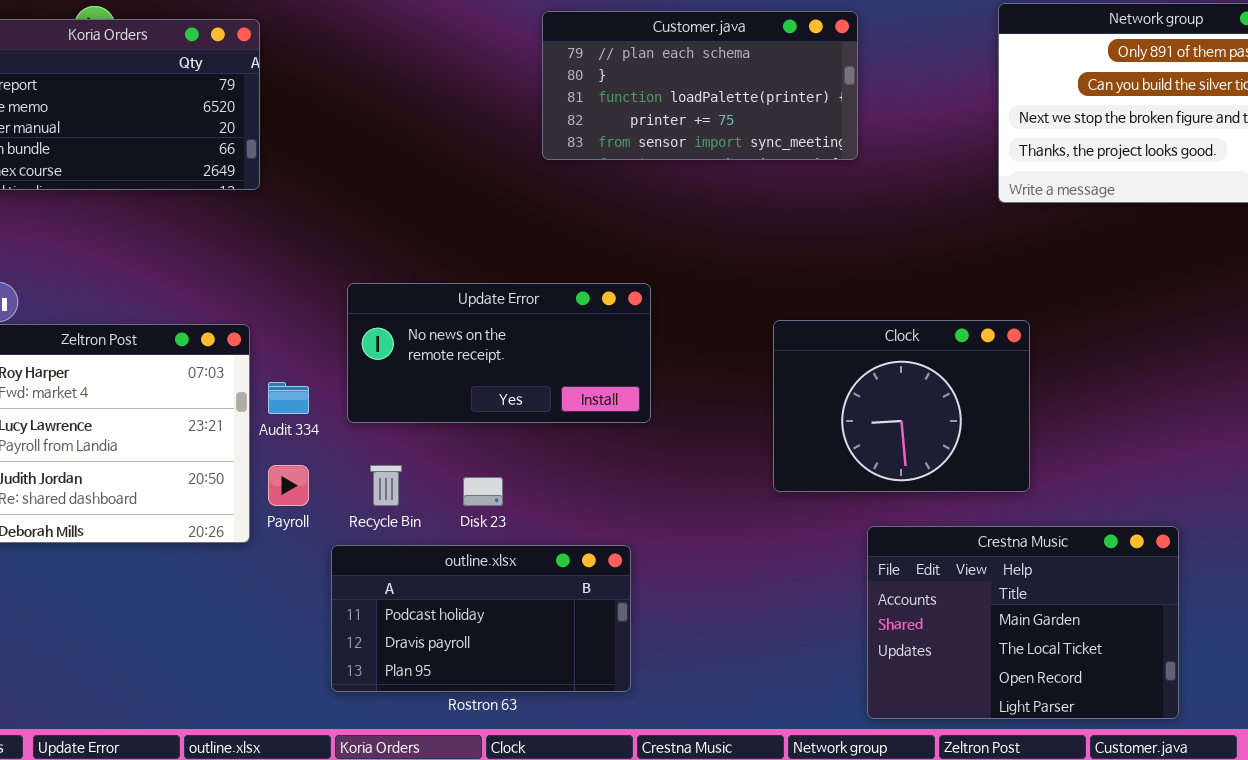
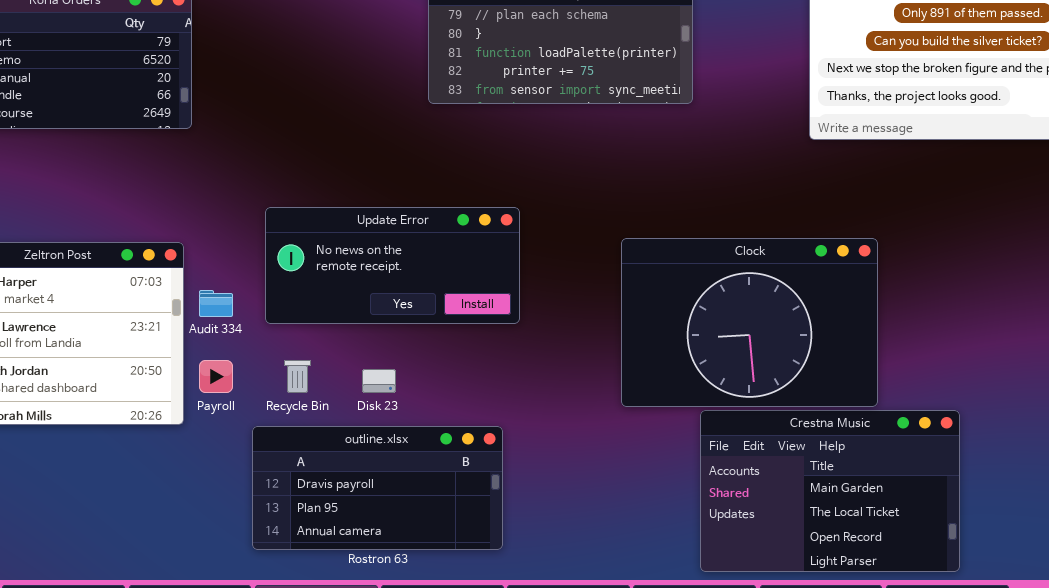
Clock: [773,320,1030,492] -> [621,238,878,407], resized
outline.xlsx: [331,545,631,692] -> [252,426,503,550], scrolled down 1 row

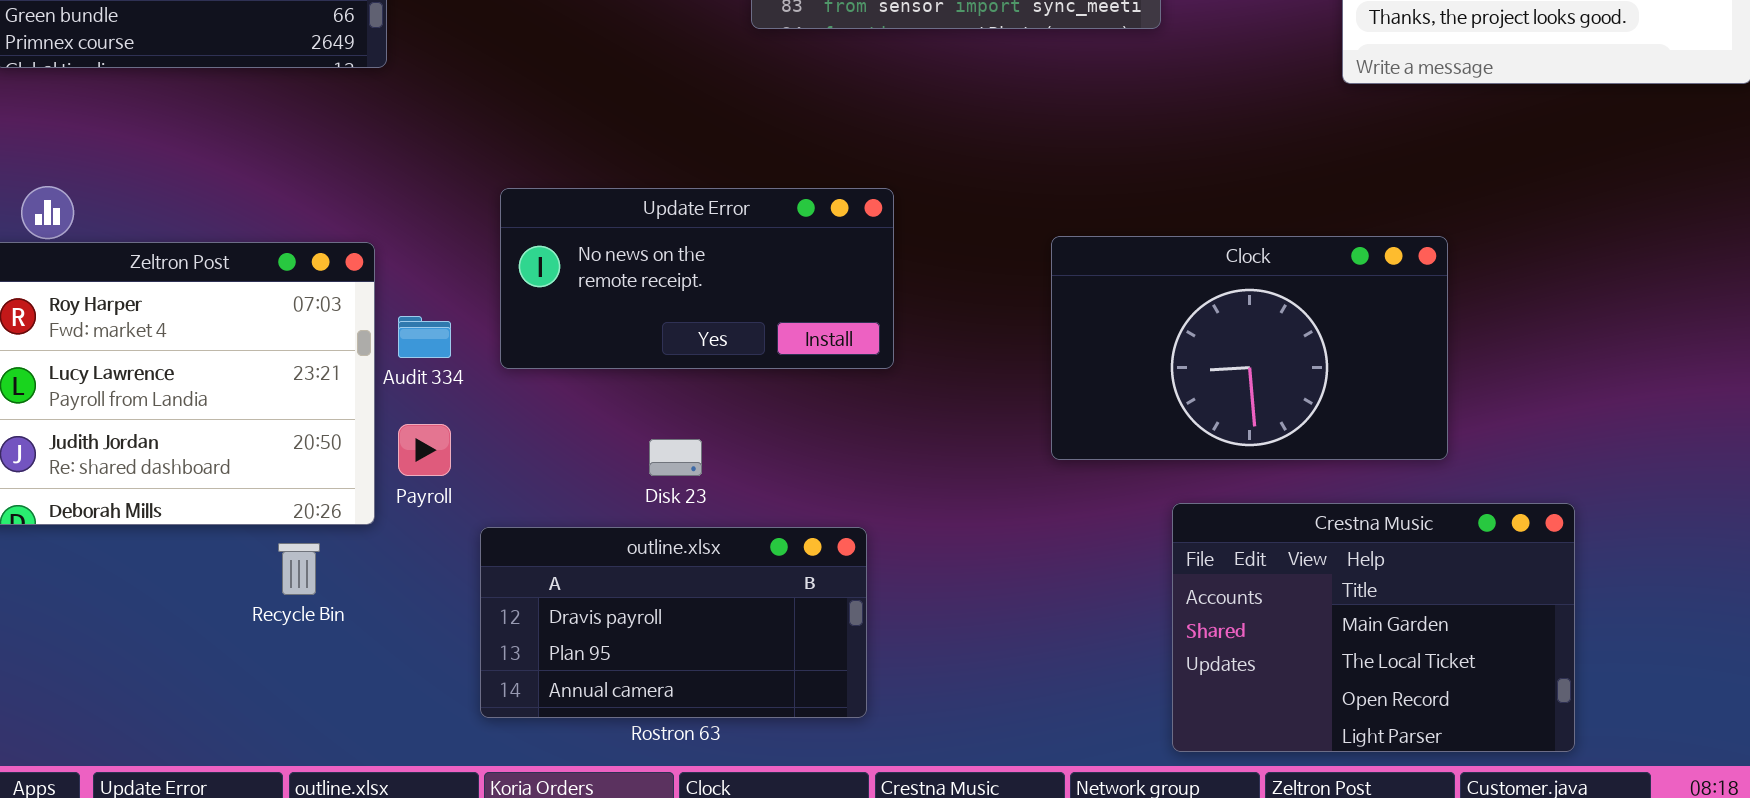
Clock: [621,238,878,407] -> [1051,236,1448,460], resized
Recycle Bin: [284,360,311,393] -> [278,543,320,595], moved

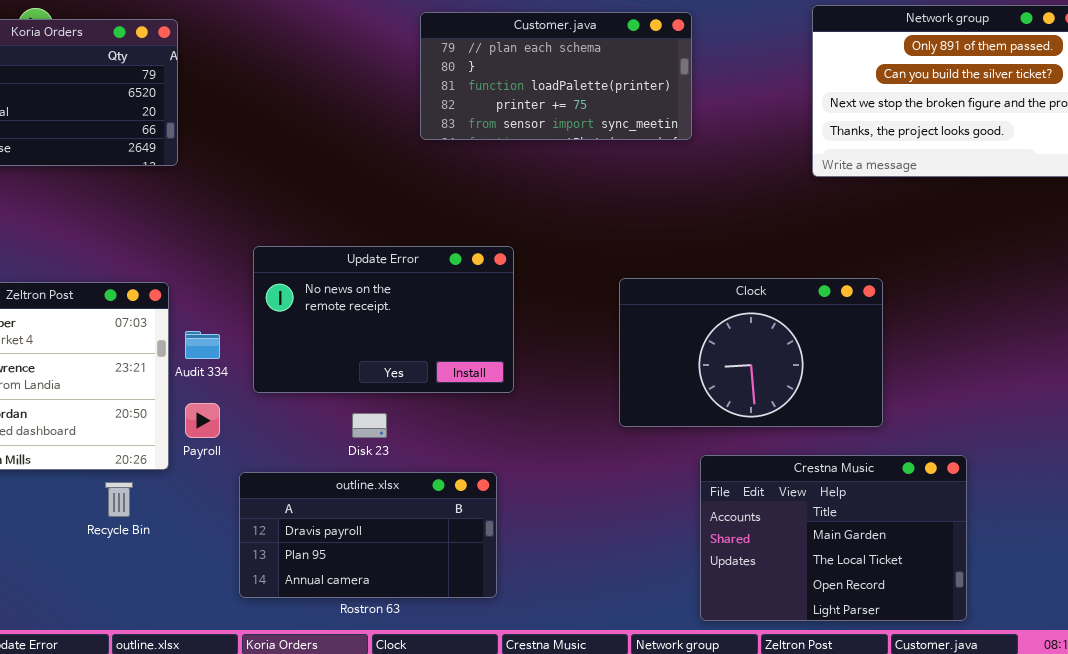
Update Error: [500,188,894,369] -> [253,246,514,393], resized

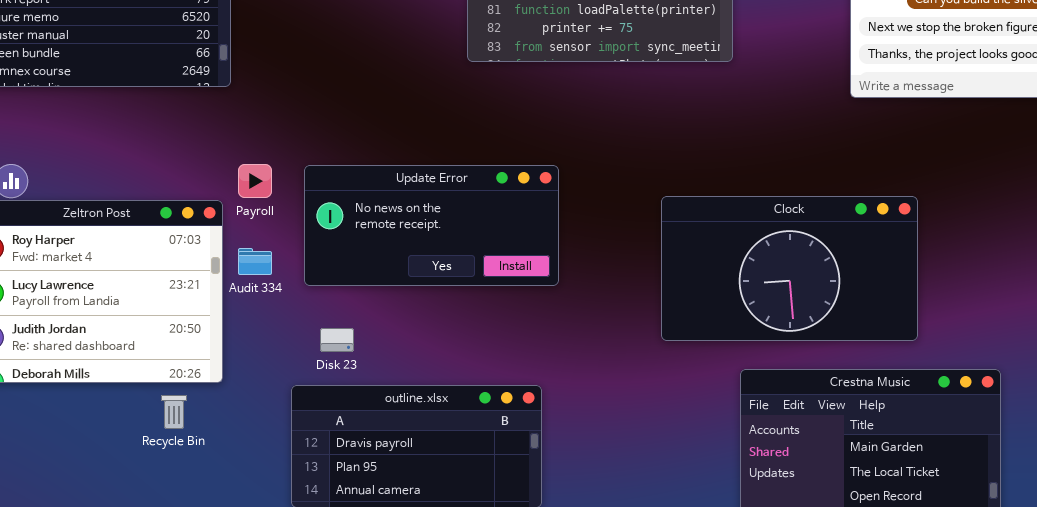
Update Error: [253,246,514,393] -> [304,165,559,286], resized
Payroll: [185,403,220,438] -> [238,164,272,198], moved
Disk 23: [352,413,387,438] -> [320,328,354,352], moved

